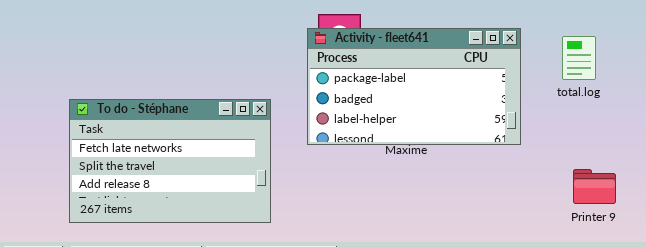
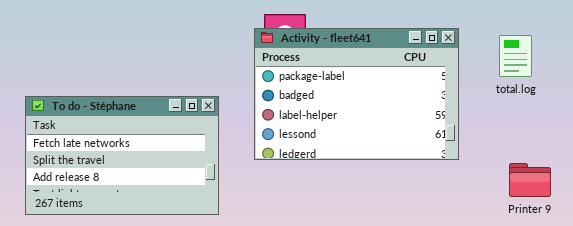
Activity - fleet641: [307,28,521,145] -> [254,28,459,160], resized

